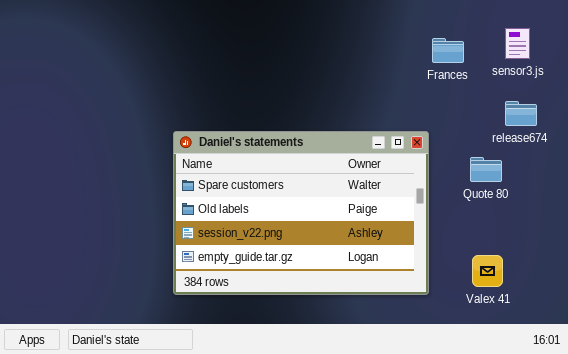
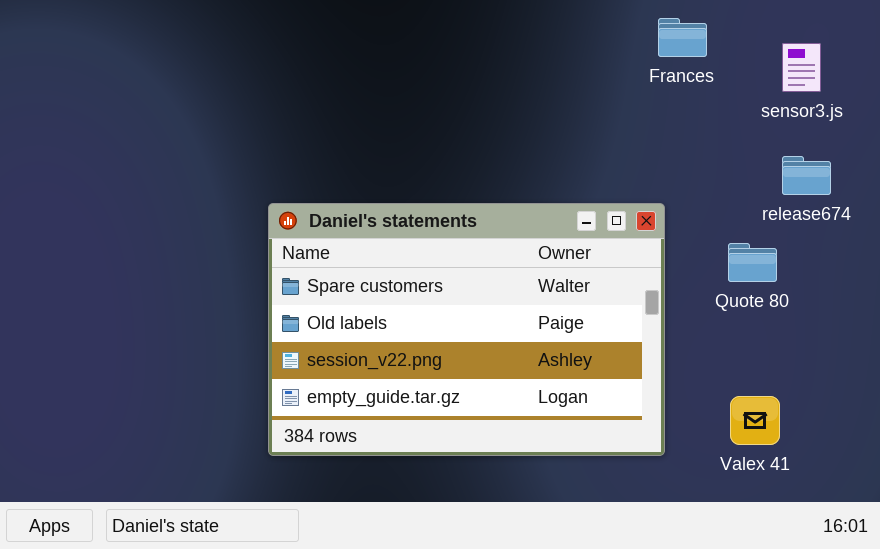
Frances: [432,38,464,63] -> [658,18,707,57], moved

